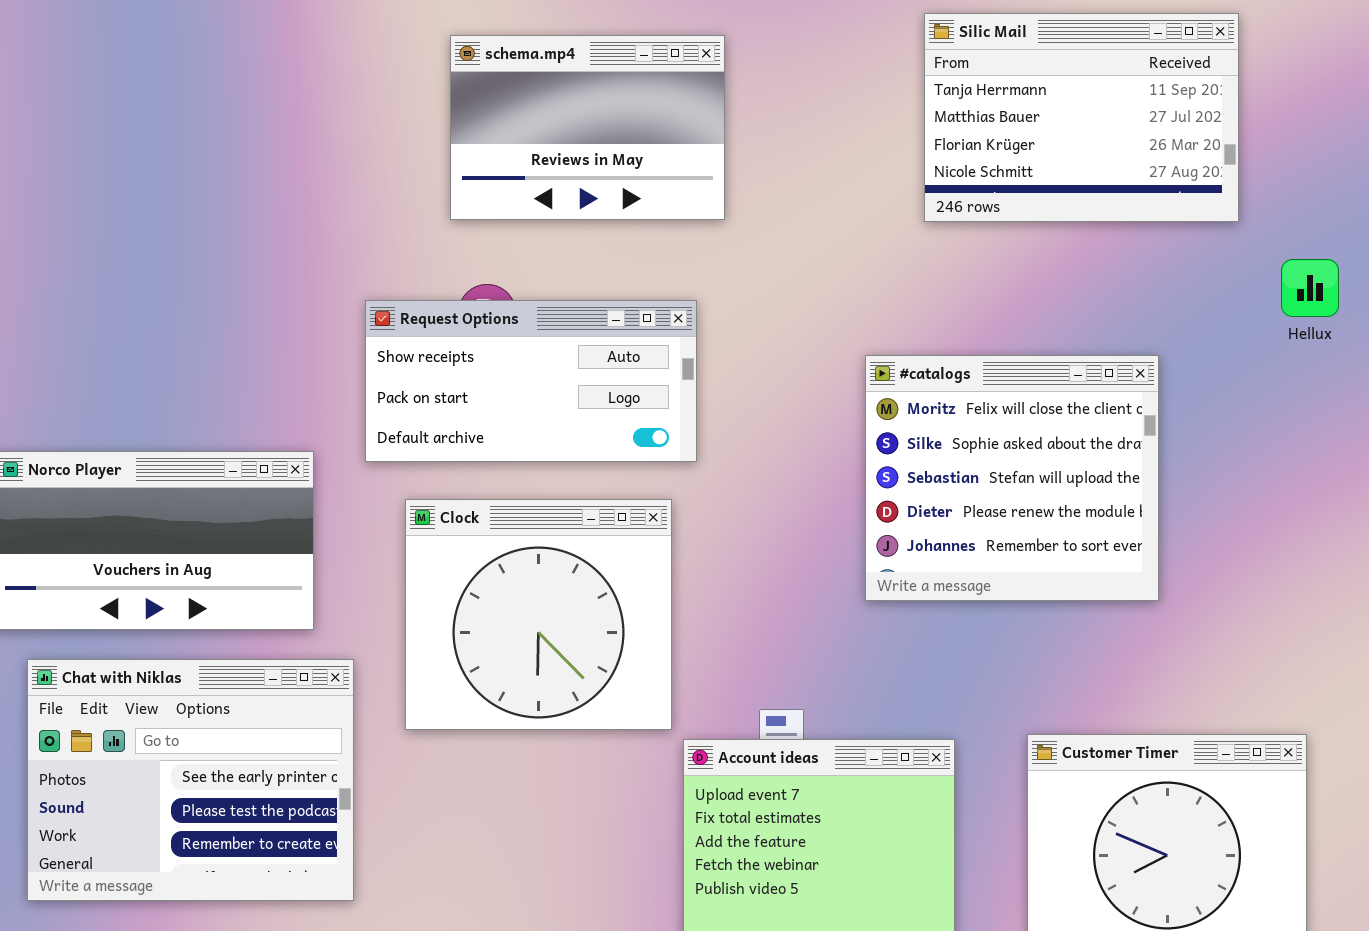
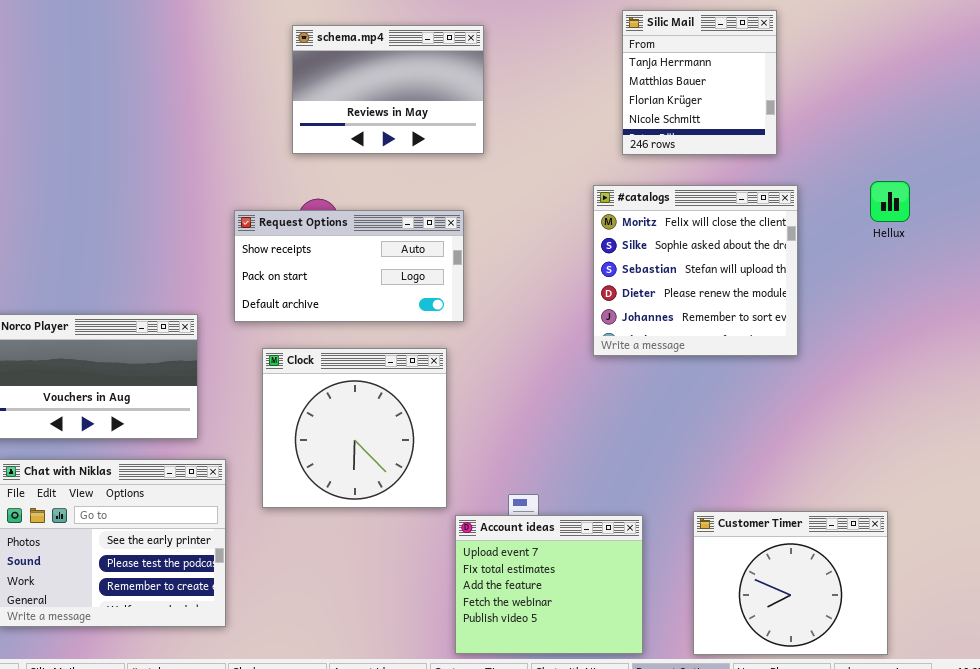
Silic Mail: [924,13,1239,222] -> [622,10,777,155], resized
#catalogs: [865,355,1159,601] -> [593,185,798,356], moved

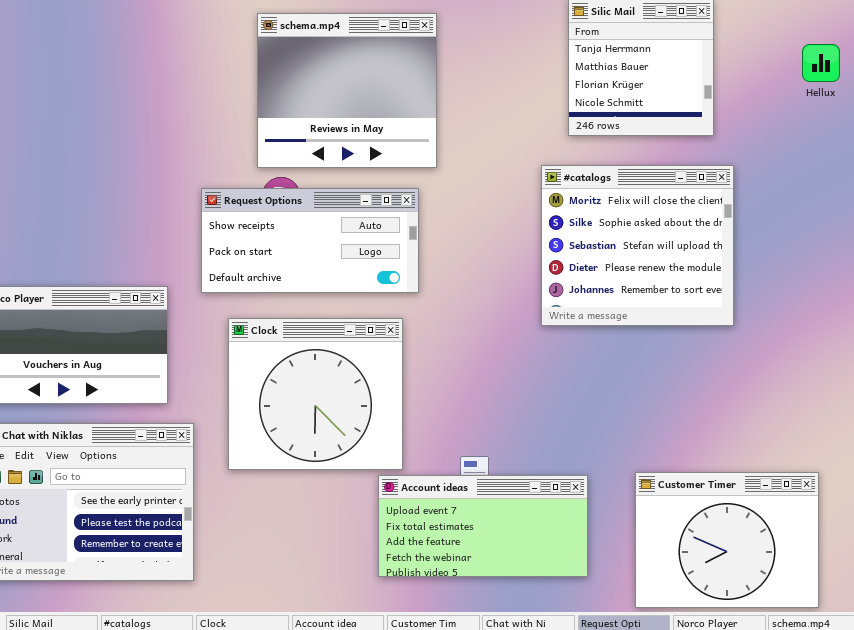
schema.mp4: [292,25,484,154] -> [257,13,437,168], resized
Hellux: [870,181,910,222] -> [802,44,840,82], moved
Account ideas: [455,515,643,654] -> [378,475,588,577], resized

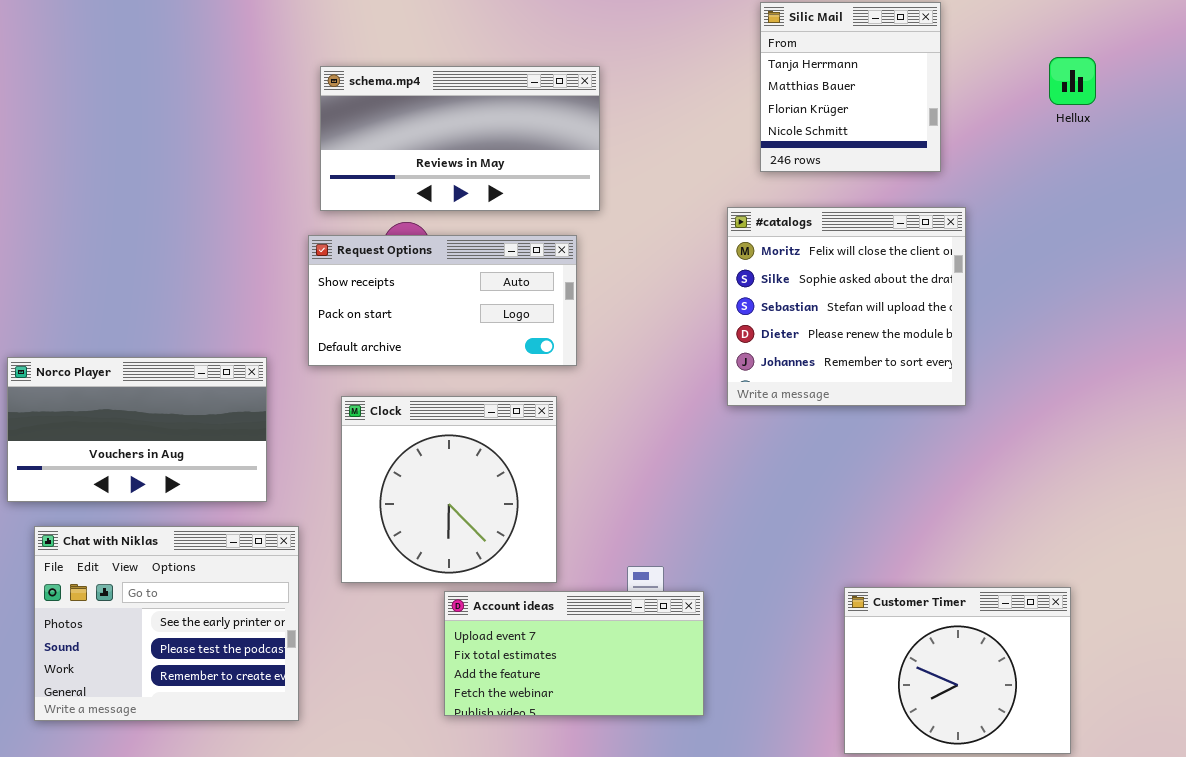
schema.mp4: [257,13,437,168] -> [320,66,600,211], resized
Account ideas: [378,475,588,577] -> [444,591,704,716], moved

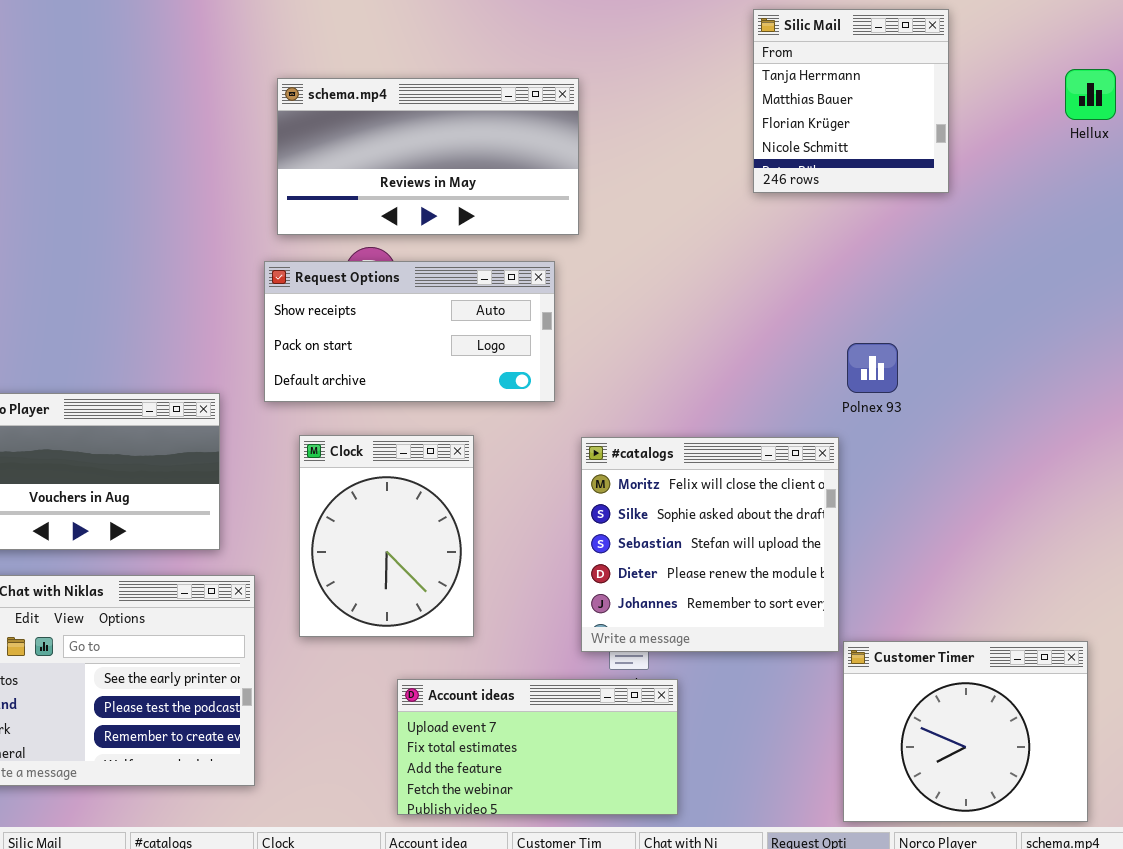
#catalogs: [727,207,966,406] -> [581,437,839,652], moved
Clock: [341,396,557,583] -> [299,435,474,637], resized
Account ideas: [444,591,704,716] -> [397,679,678,815], moved

